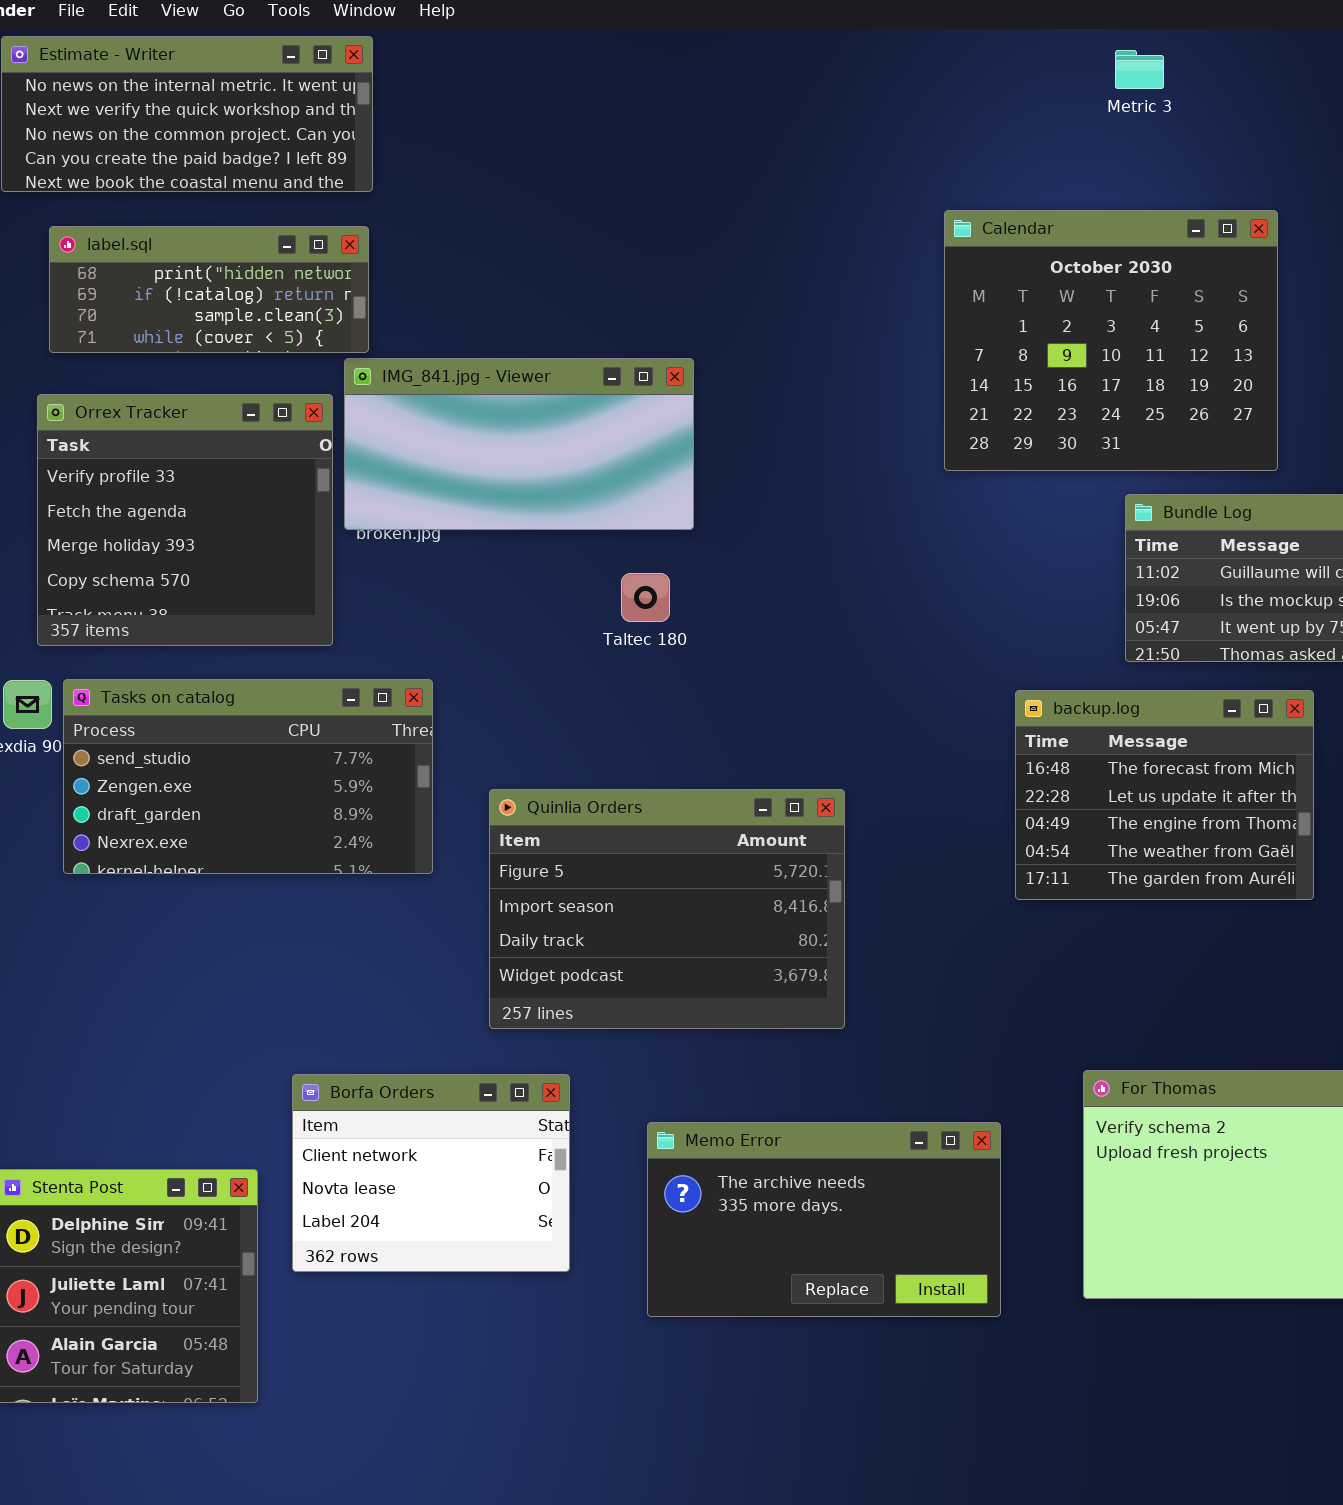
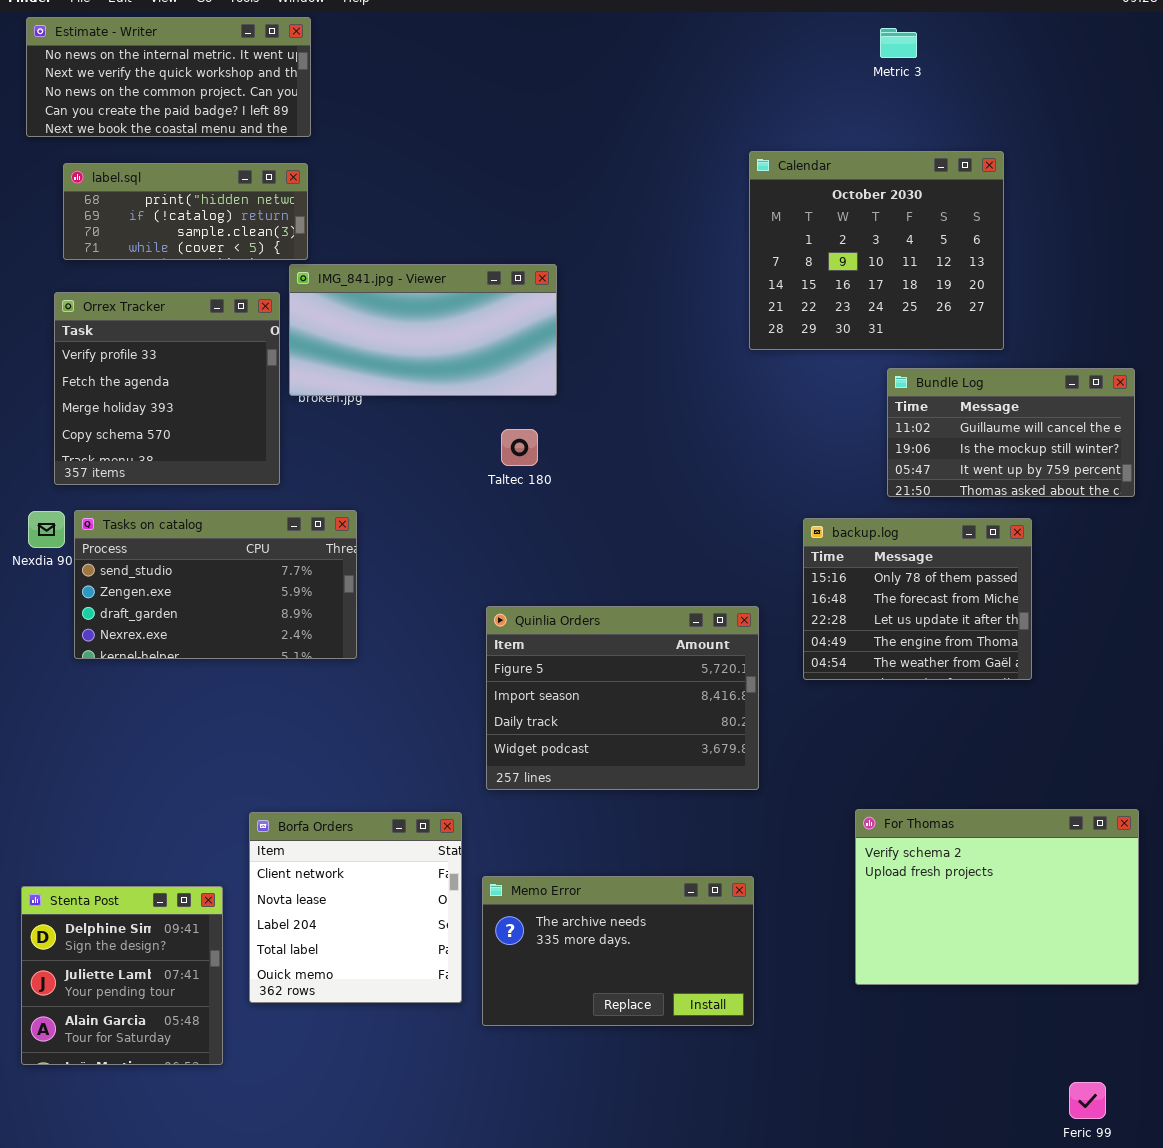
backup.log: [1015,690,1314,900] -> [803,518,1032,680], scrolled up 1 row
Quinlia Orders: [489,789,845,1029] -> [486,606,759,790], moved
Borfa Orders: [292,1074,570,1272] -> [249,812,462,1003], resized
Memo Error: [647,1122,1001,1317] -> [482,876,754,1026], moved

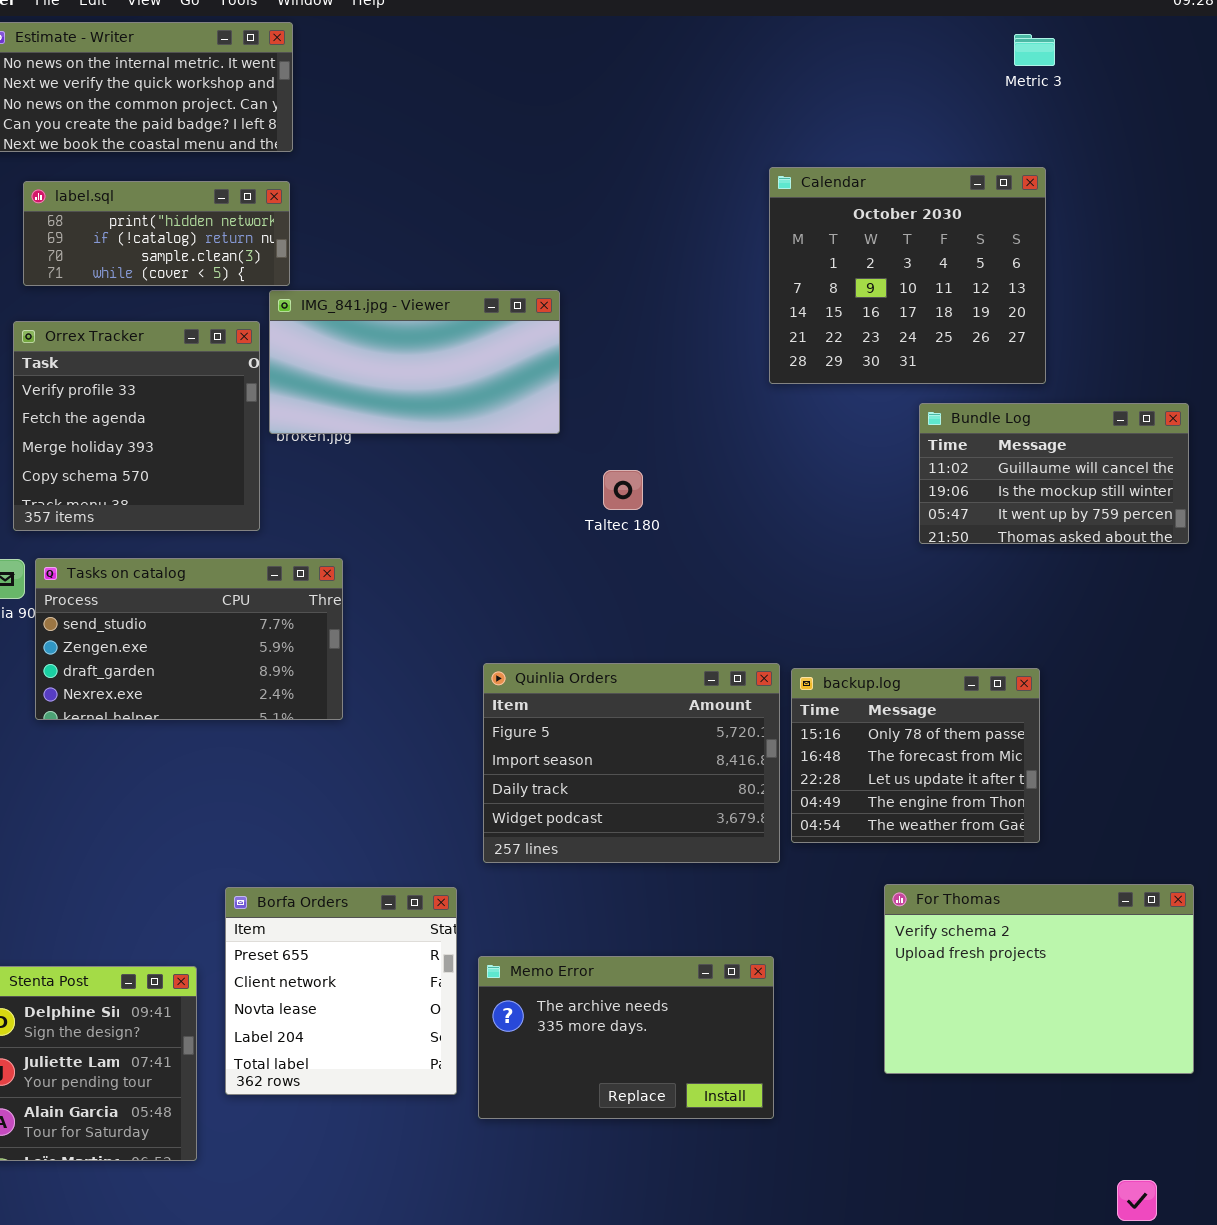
Metric 3: [880,28,917,58] -> [1014,34,1055,66], moved
Taltec 180: [501,429,538,466] -> [603,470,643,510], moved
backup.log: [803,518,1032,680] -> [791,668,1040,843], moved
Borfa Orders: [249,812,462,1003] -> [225,887,457,1095], scrolled up 1 row

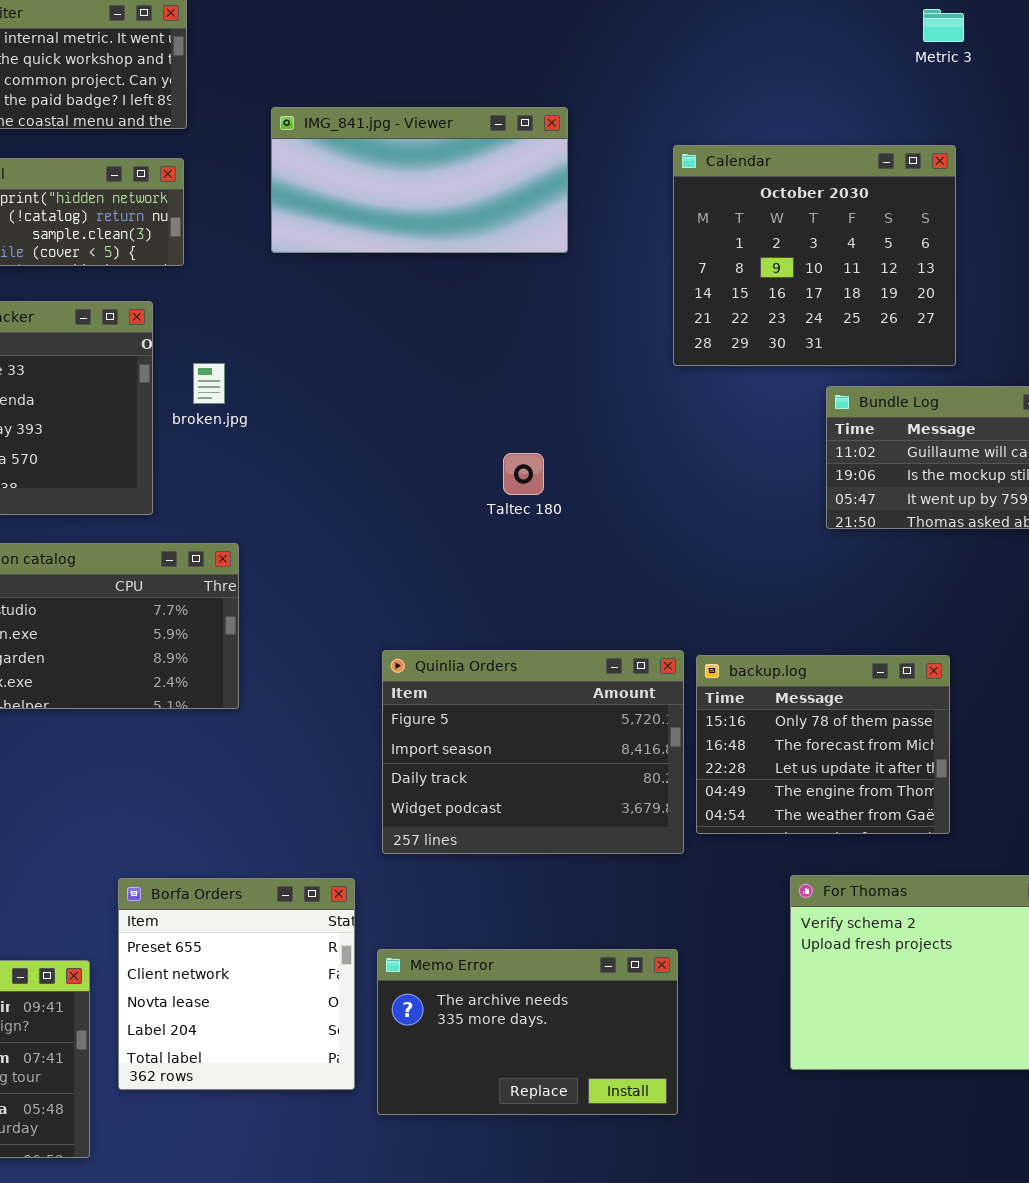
IMG_841.jpg - Viewer: [269,290,560,434] -> [271,107,568,253], moved

